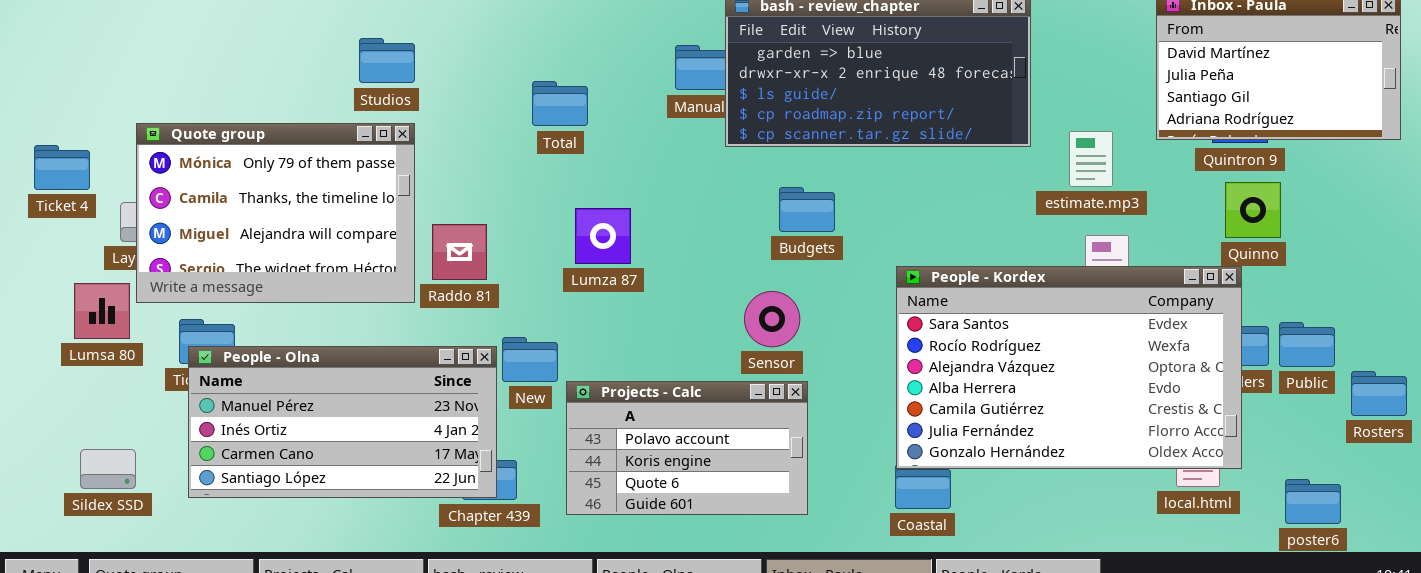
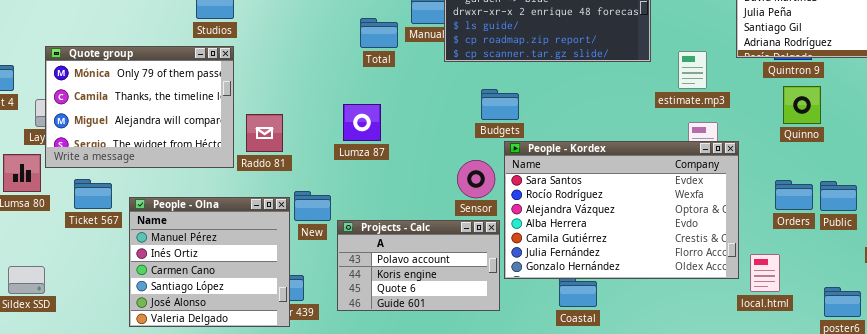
Total: [532,81,588,126] -> [360,18,398,48], moved
People - Kordex: [896,266,1242,469] -> [504,141,739,279], moved
People - Olna: [188,346,497,498] -> [129,197,290,327], resized

